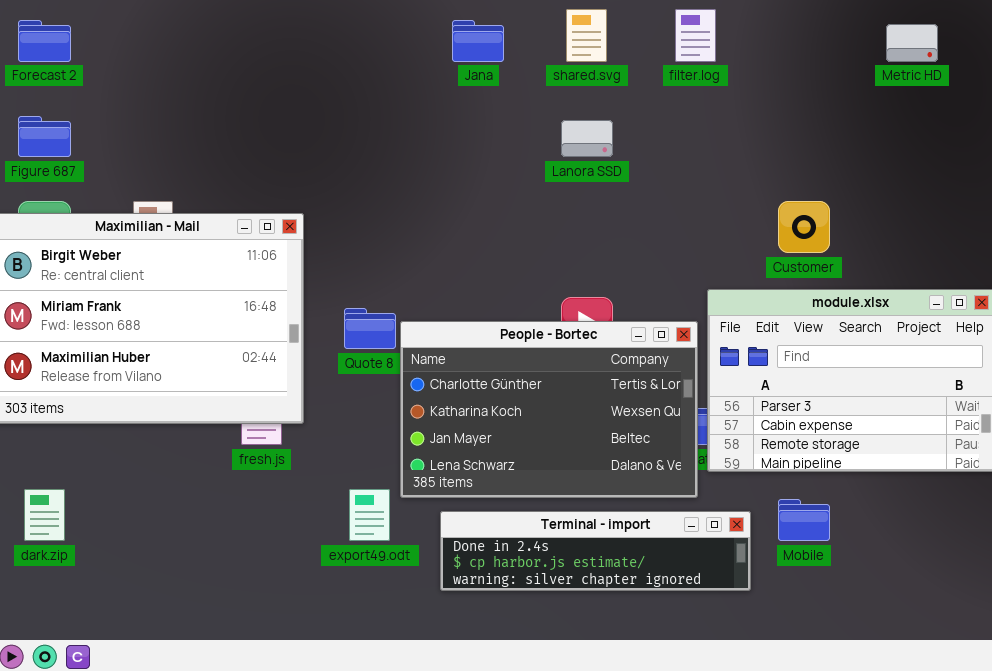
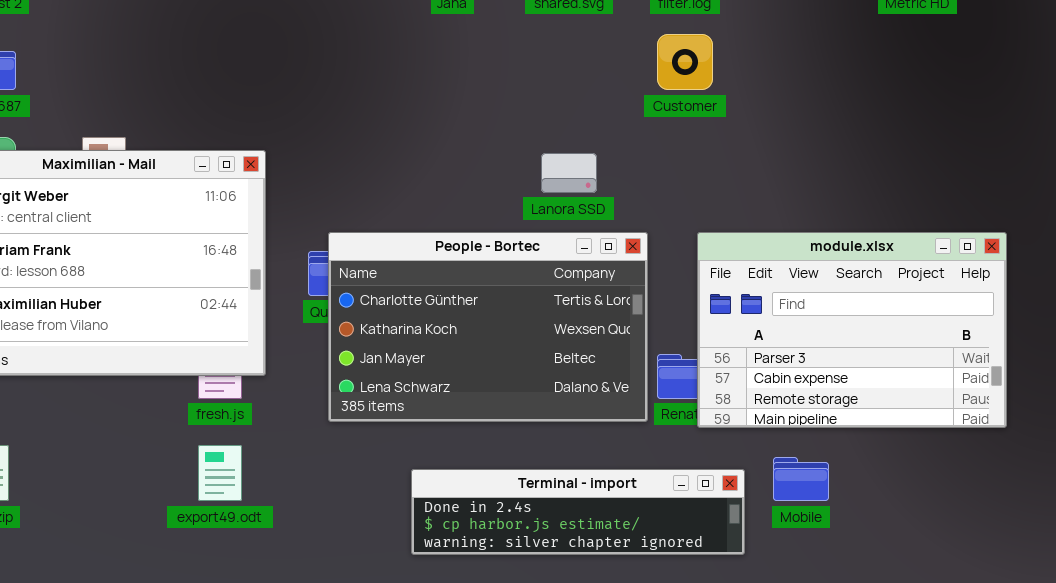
Lanora SSD: [561,120,613,157] -> [541,153,597,193], moved
Customer: [778,201,830,253] -> [657,34,713,90], moved
People - Bortec: [400,321,698,498] -> [328,232,648,422], moved
export49.odt: [349,489,390,541] -> [198,445,242,501], moved

